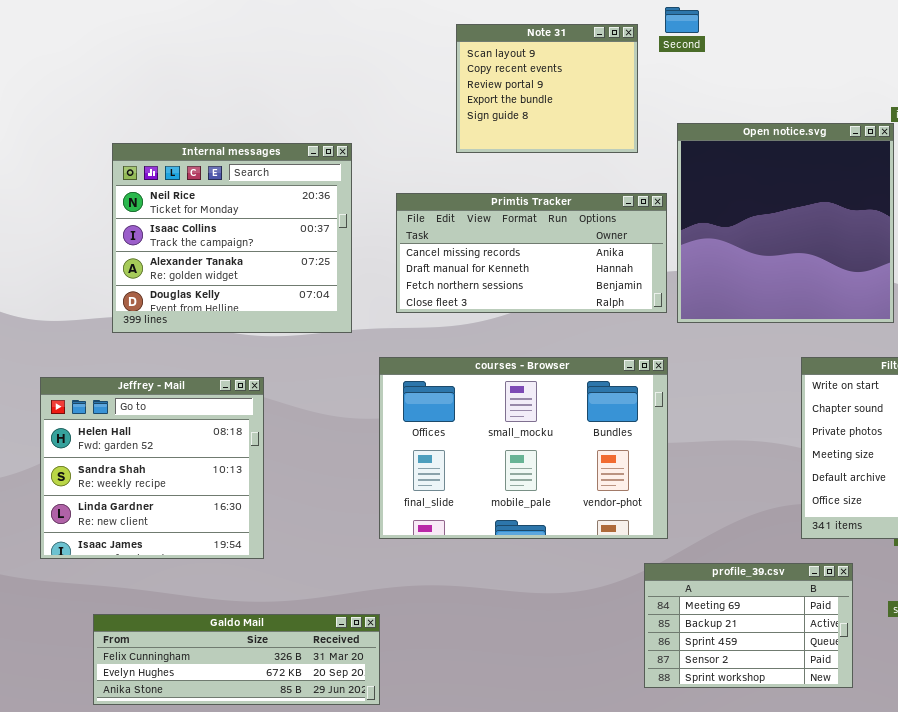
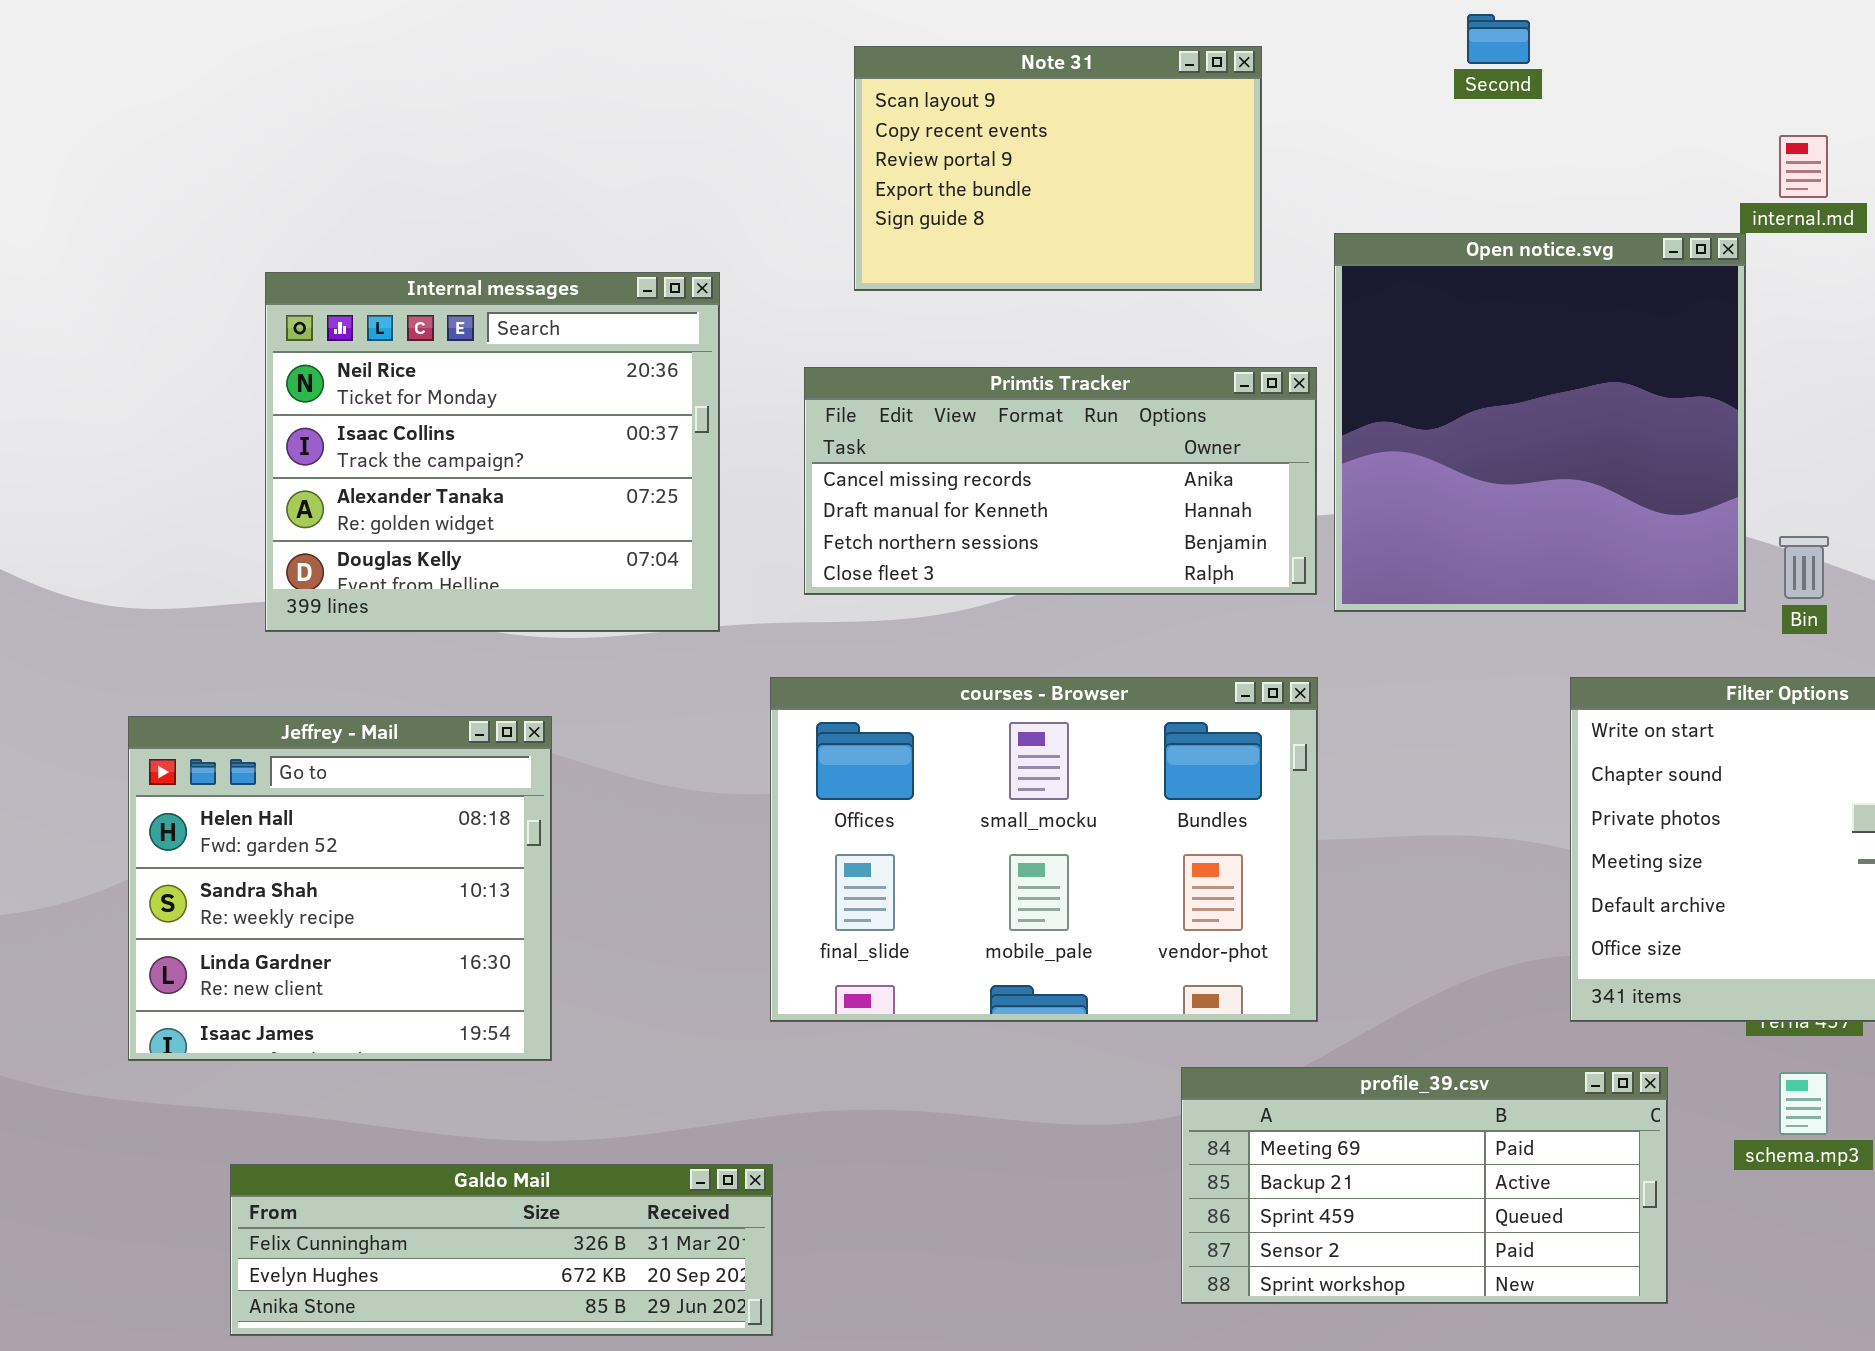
Second: [665,7,699,33] -> [1467,14,1530,64], moved
Note 31: [456,24,638,153] -> [854,46,1262,291], resized
profile_39.csv: [644,563,853,688] -> [1181,1067,1668,1304], resized

